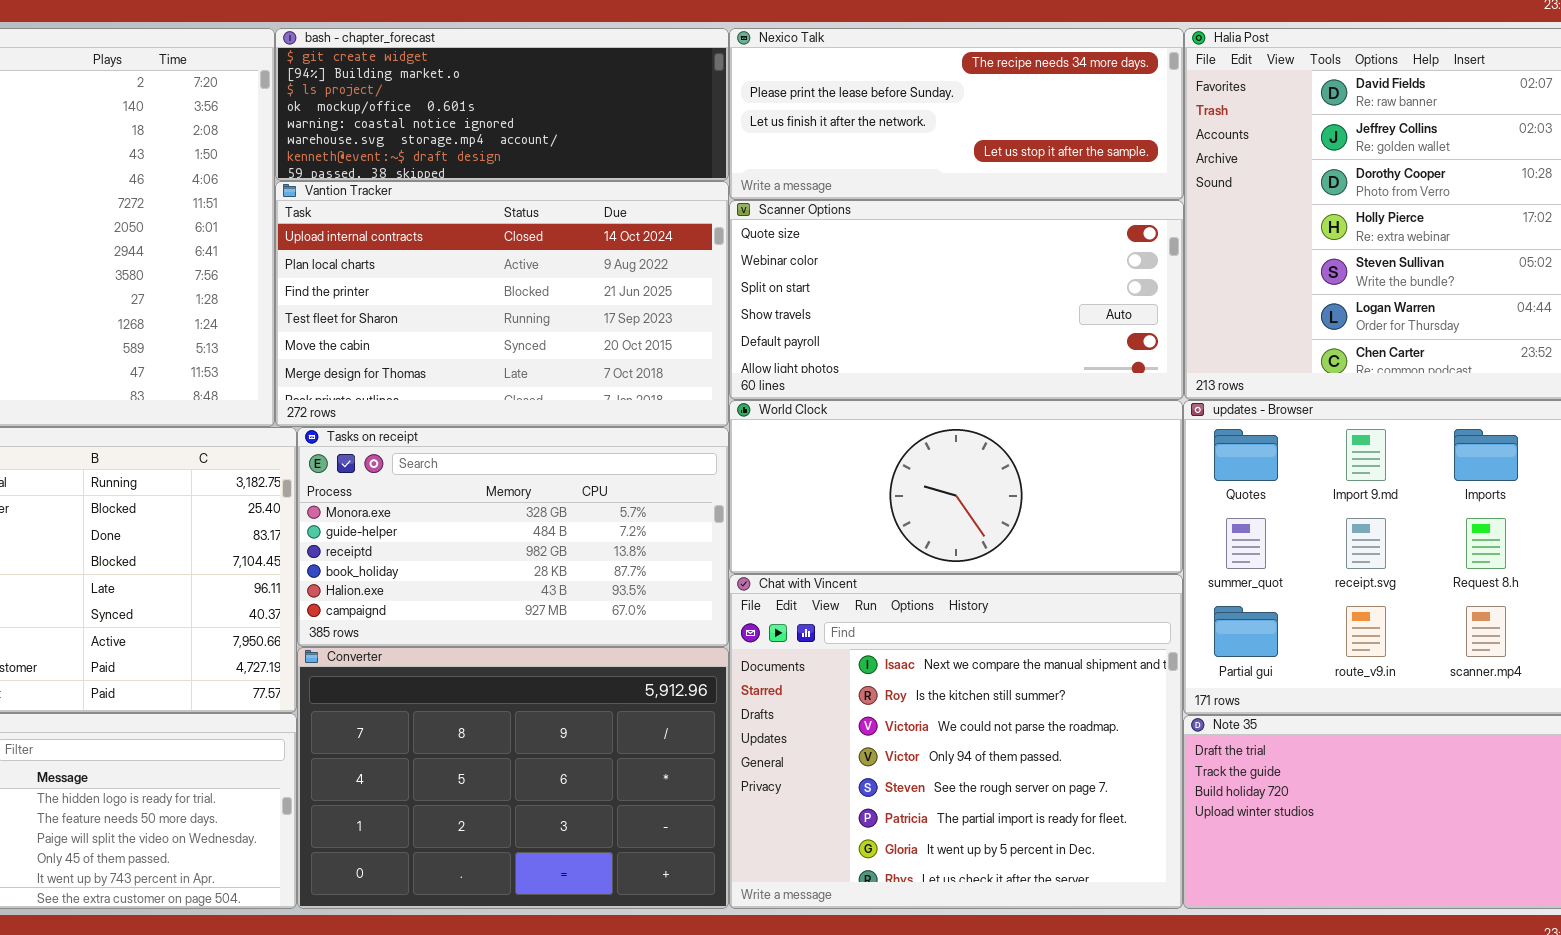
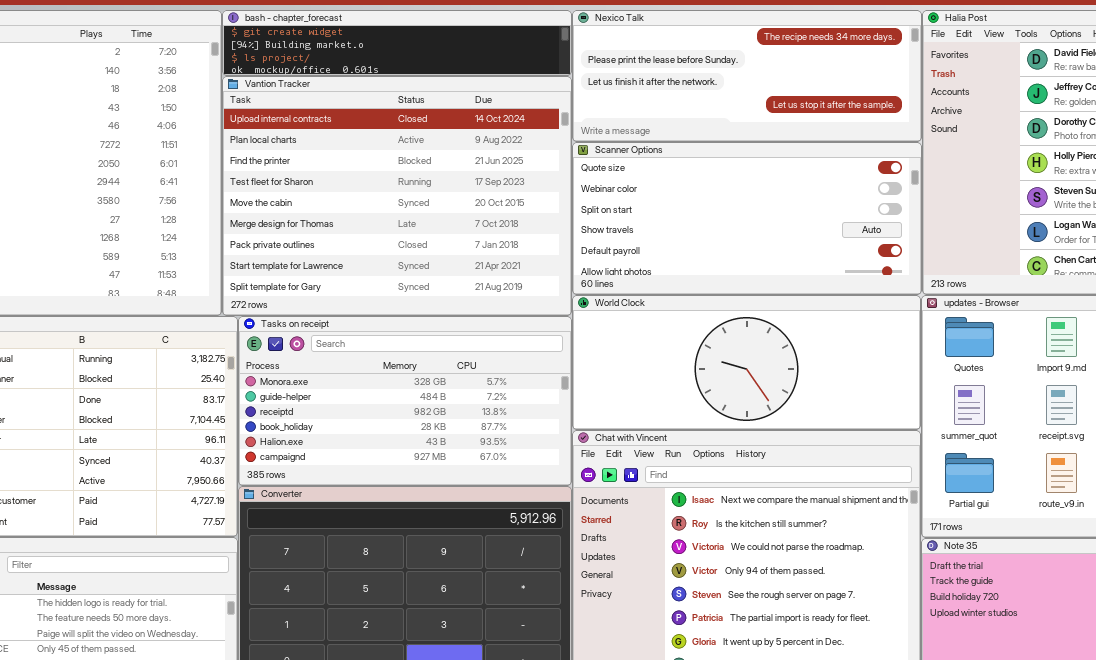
bash - chapter_forecast: [275,28,729,181] -> [222,10,572,76], resized
Vantion Tracker: [275,181,729,427] -> [222,76,572,316], resized

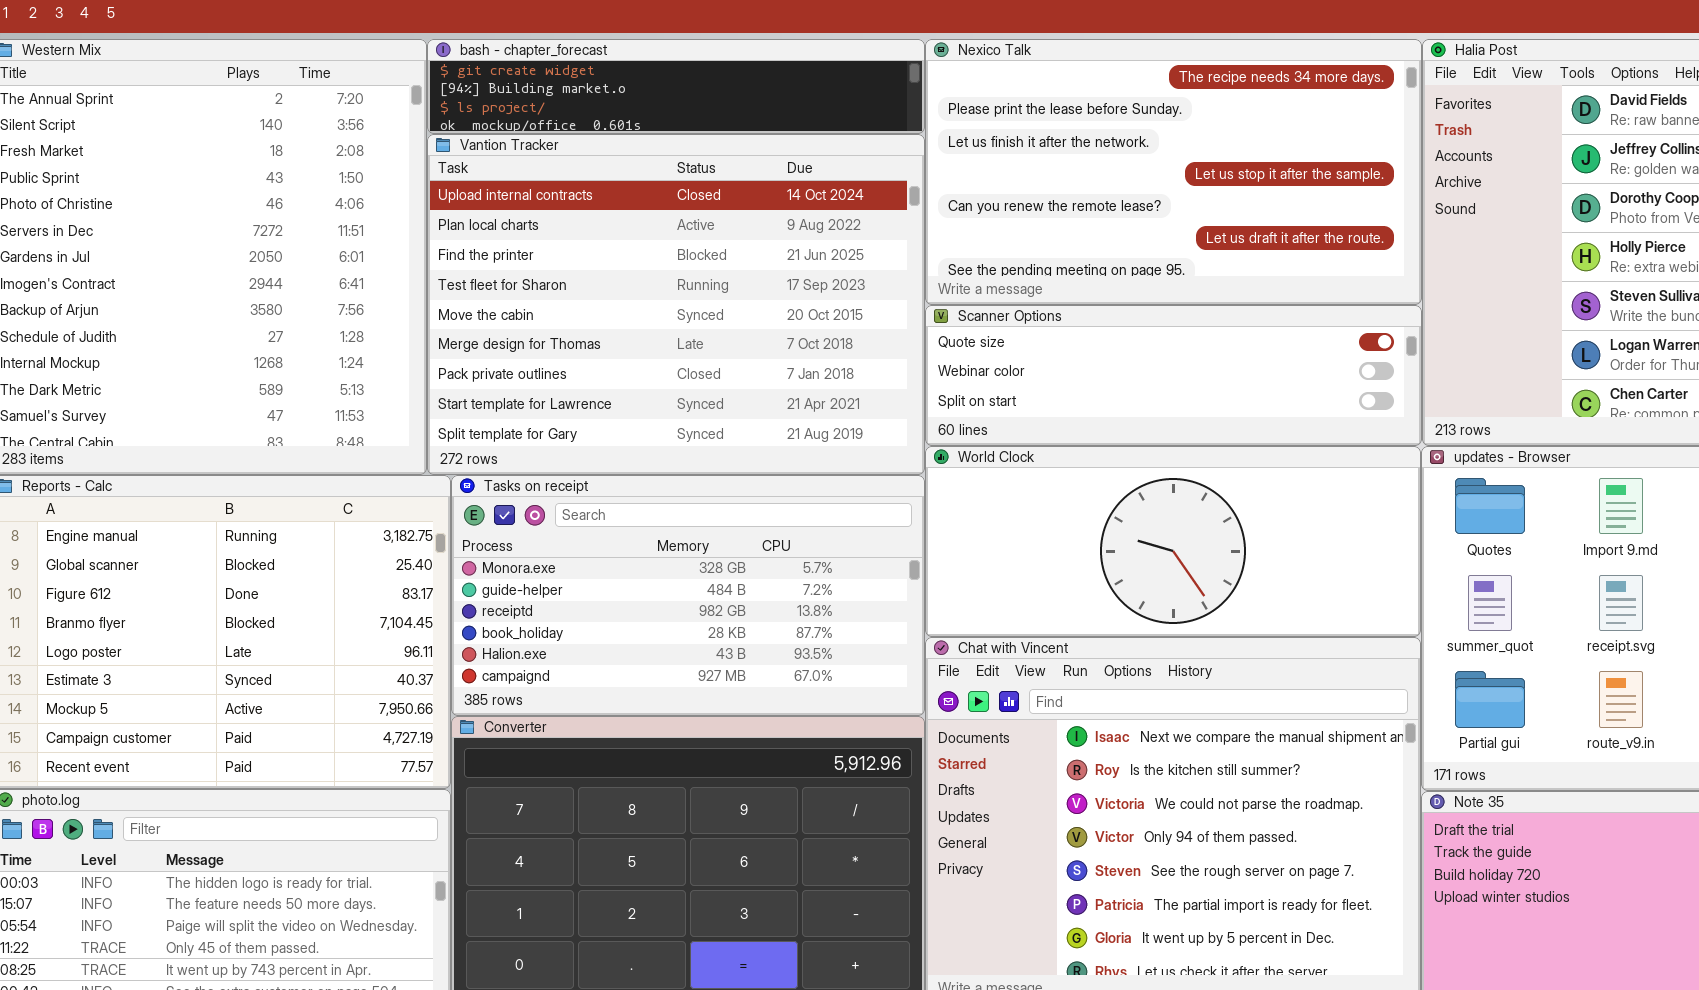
Nexico Talk: [572,10,922,142] -> [925,39,1422,305], resized
Scanner Options: [572,142,922,295] -> [925,305,1422,446], resized

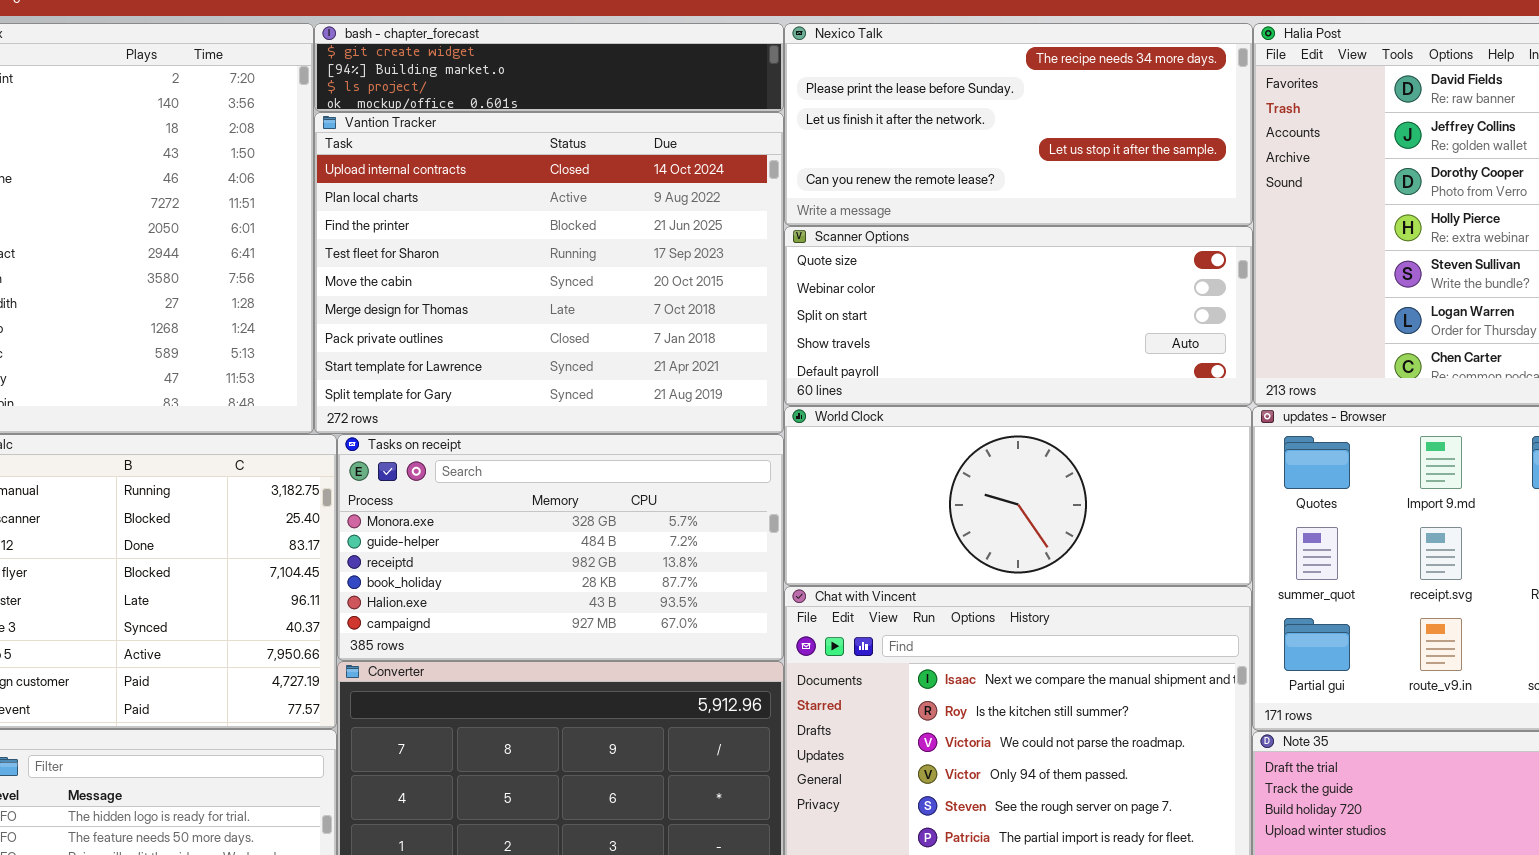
Nexico Talk: [925,39,1422,305] -> [784,23,1253,226], resized
Scanner Options: [925,305,1422,446] -> [784,226,1253,406], resized

